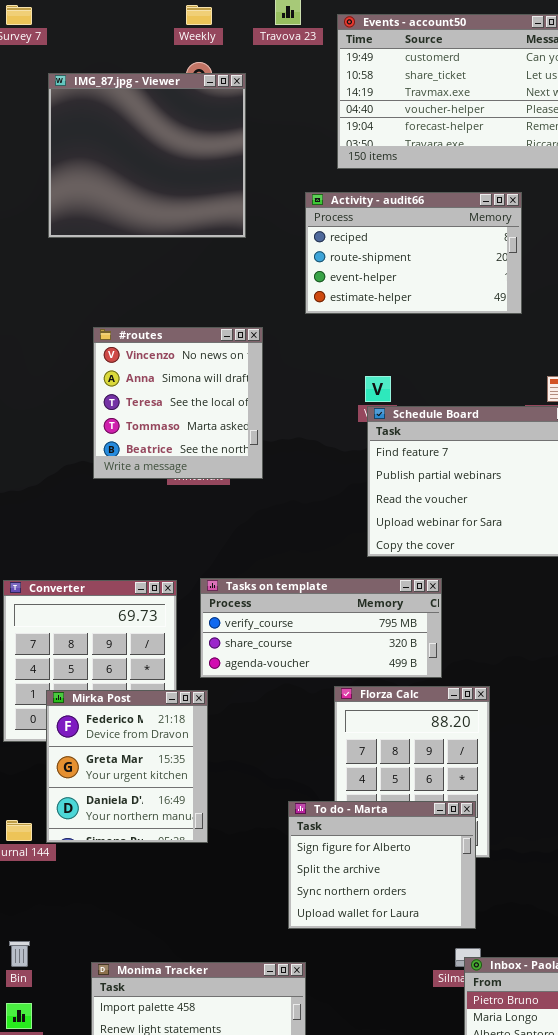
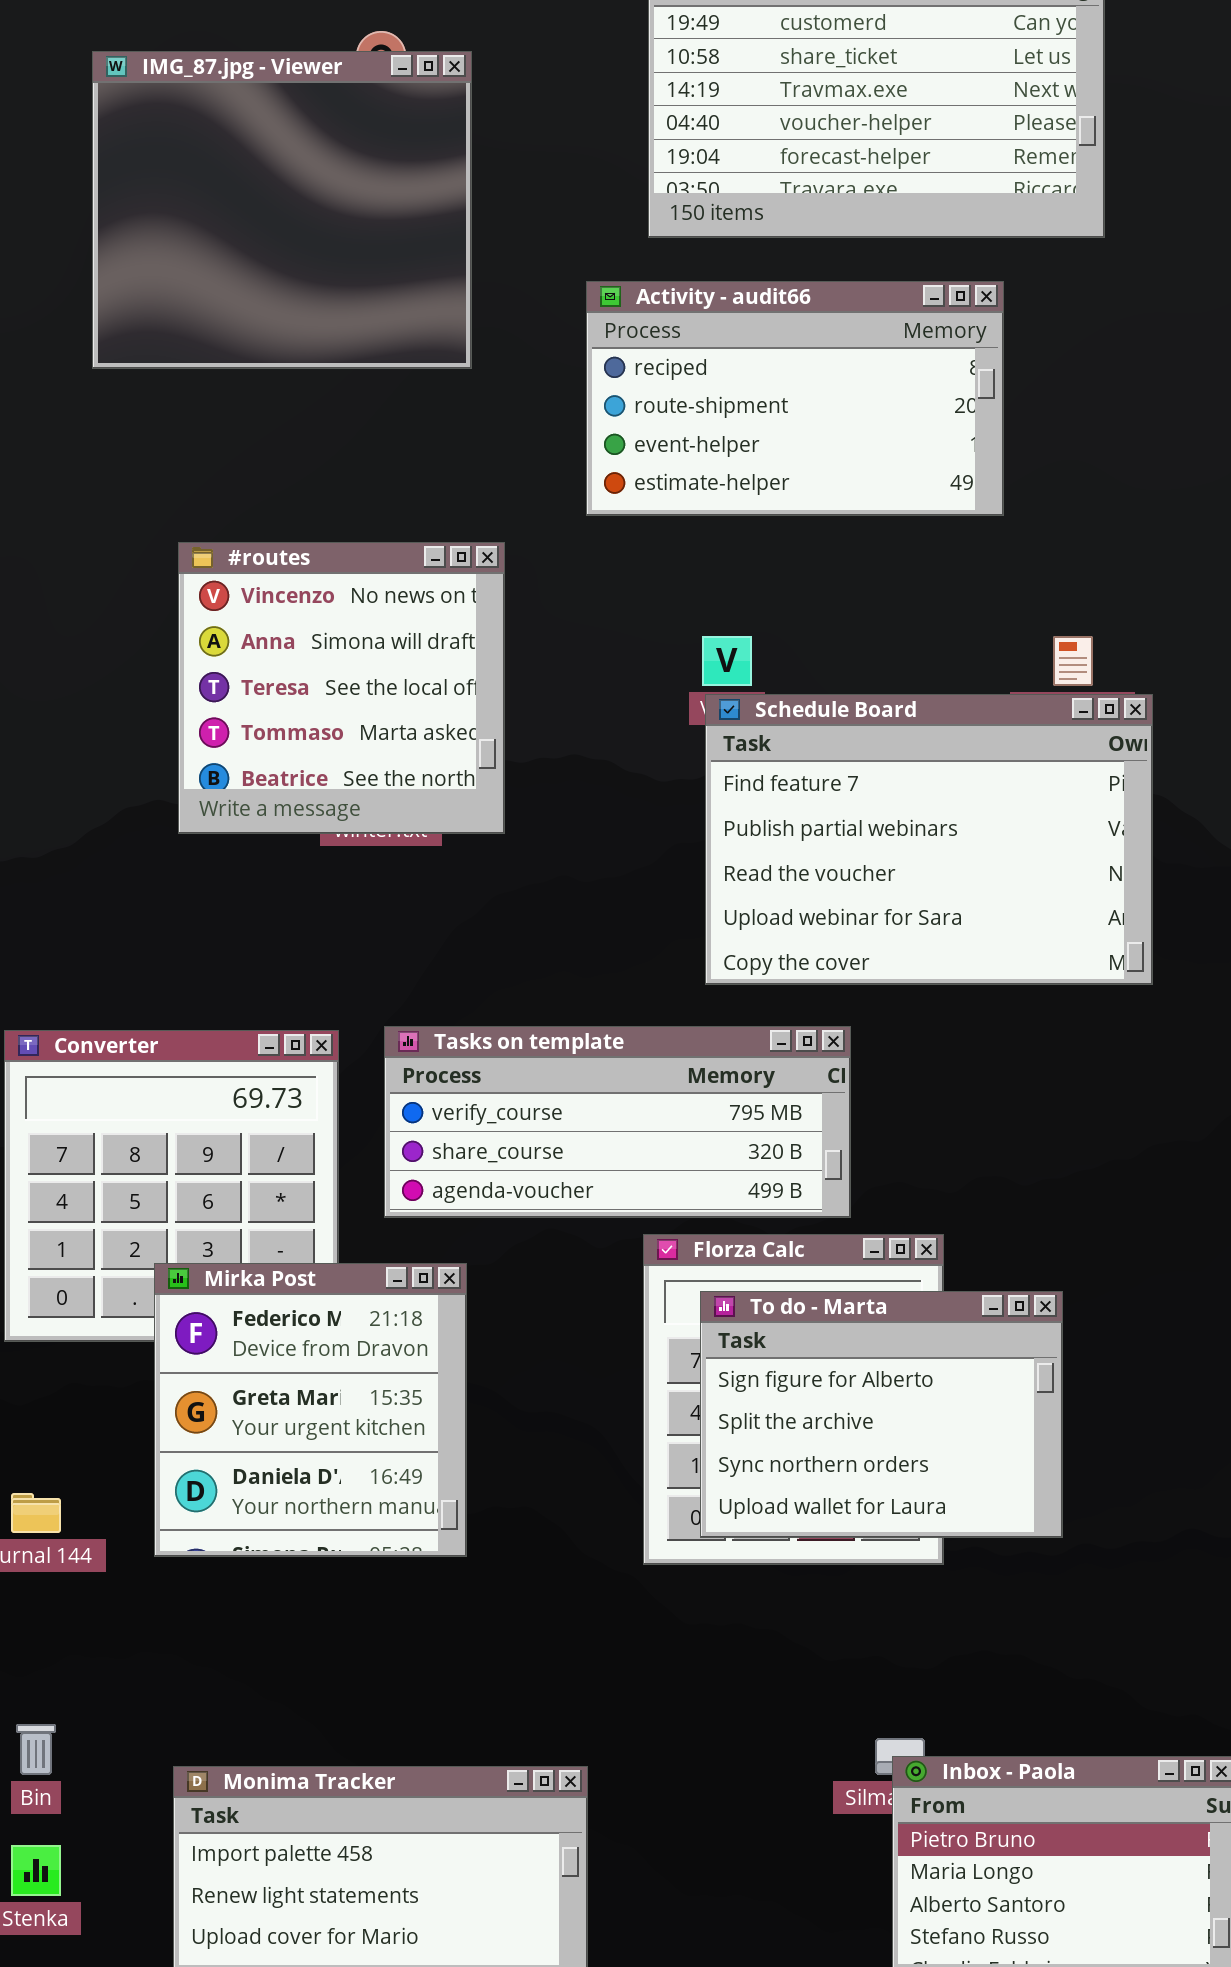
Mirka Post: [46,690,208,843] -> [154,1263,467,1557], moved
To do - Marta: [288,801,476,929] -> [700,1291,1063,1538], moved

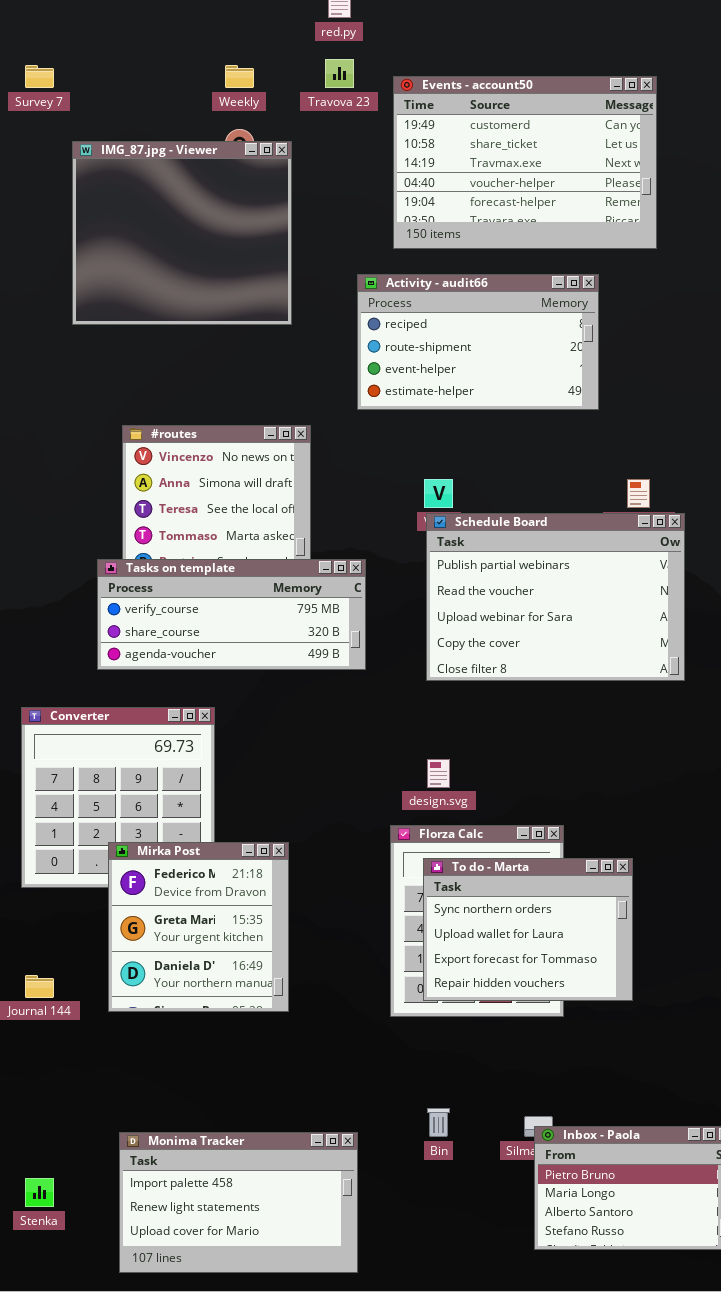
Schedule Board: [705,694,1153,985] -> [426,513,685,681], scrolled down 1 row
Tasks on template: [384,1026,851,1218] -> [97,559,366,670], moved
To do - Marta: [700,1291,1063,1538] -> [423,858,633,1001], scrolled down 2 rows
Bin: [16,1724,56,1775] -> [427,1108,450,1137], moved

